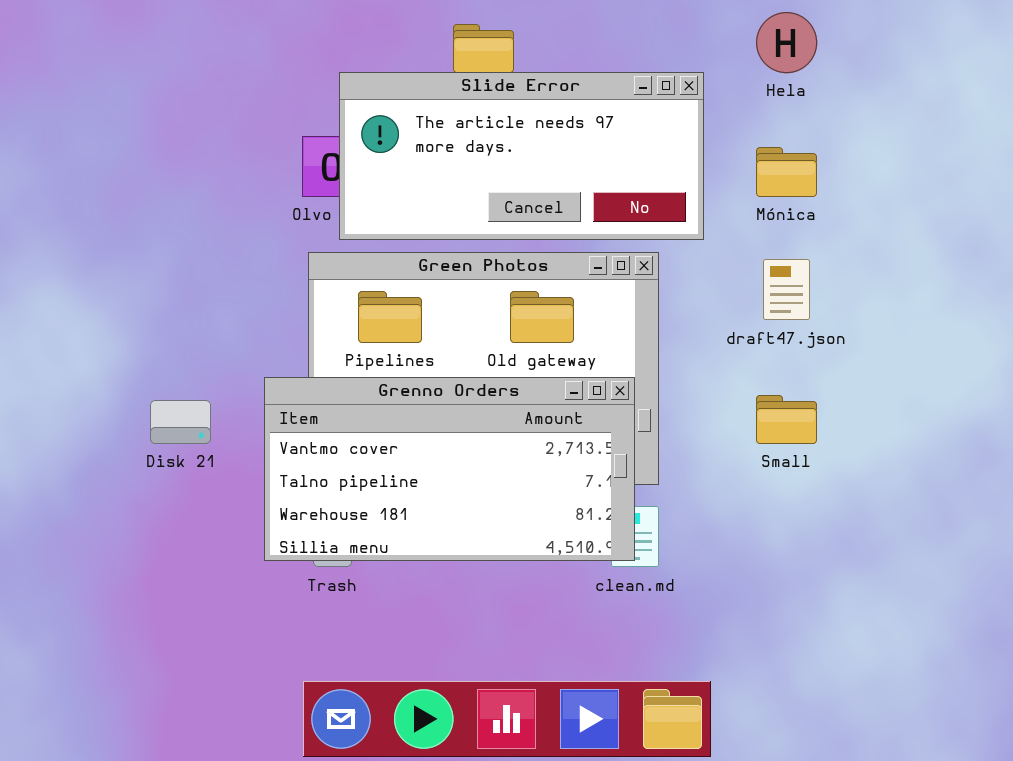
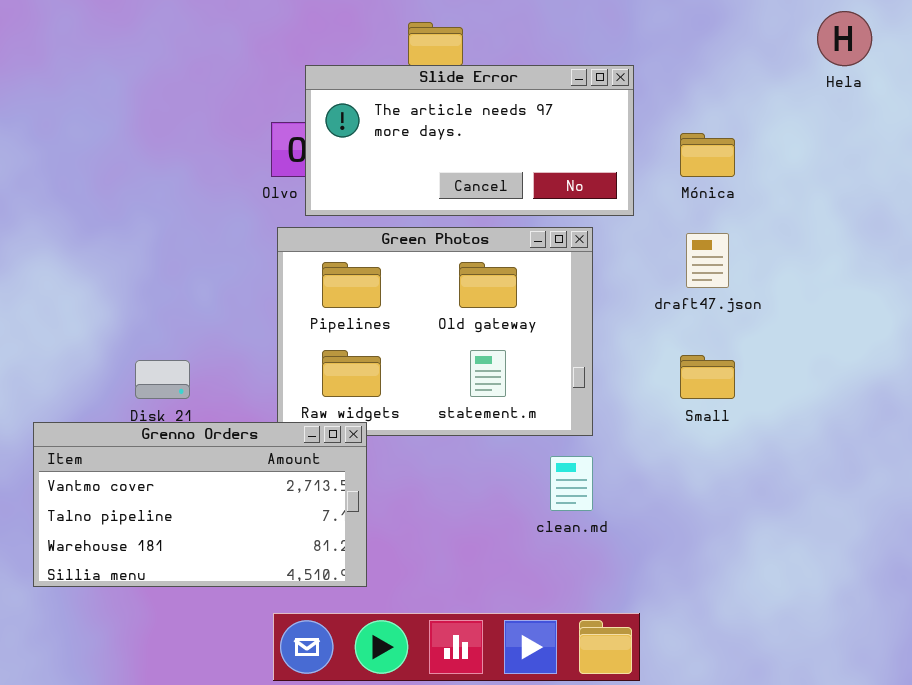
Hela: [756,12,817,73] -> [817,11,872,66], moved
Grenno Orders: [264,377,635,561] -> [33,422,367,587], moved

